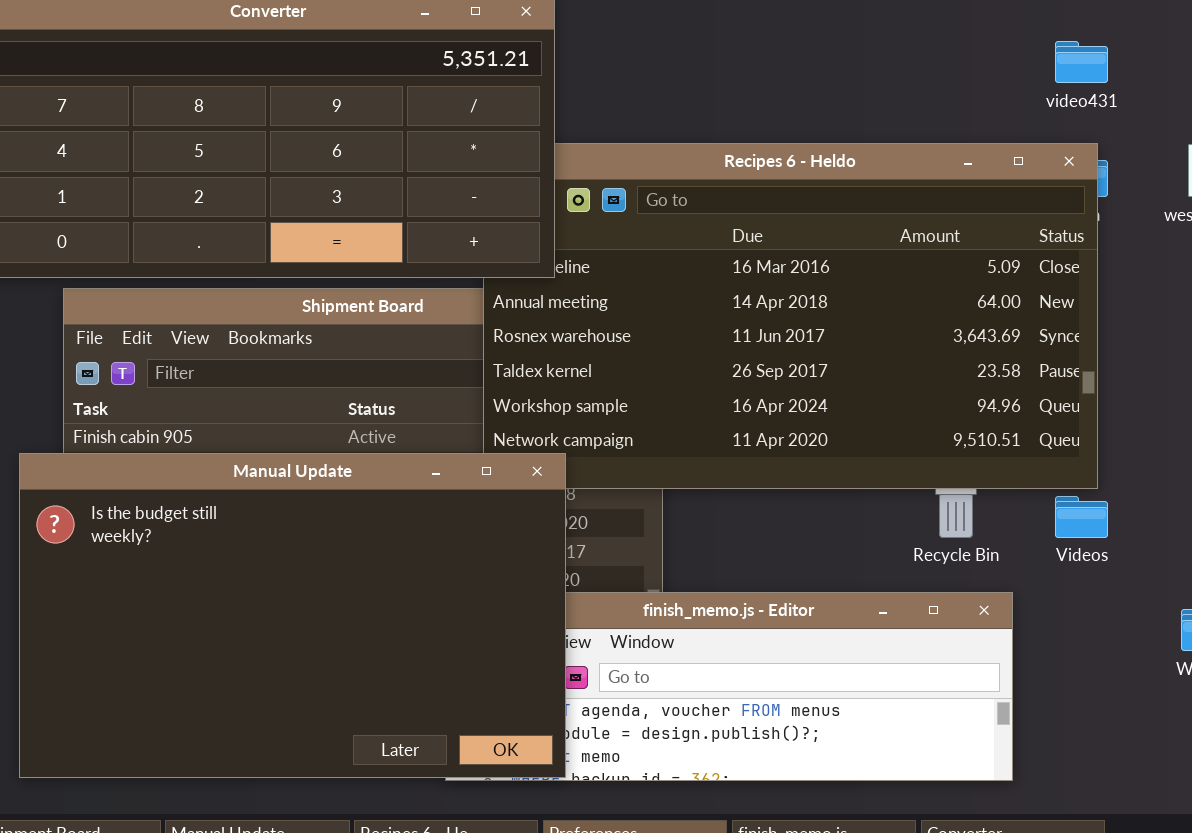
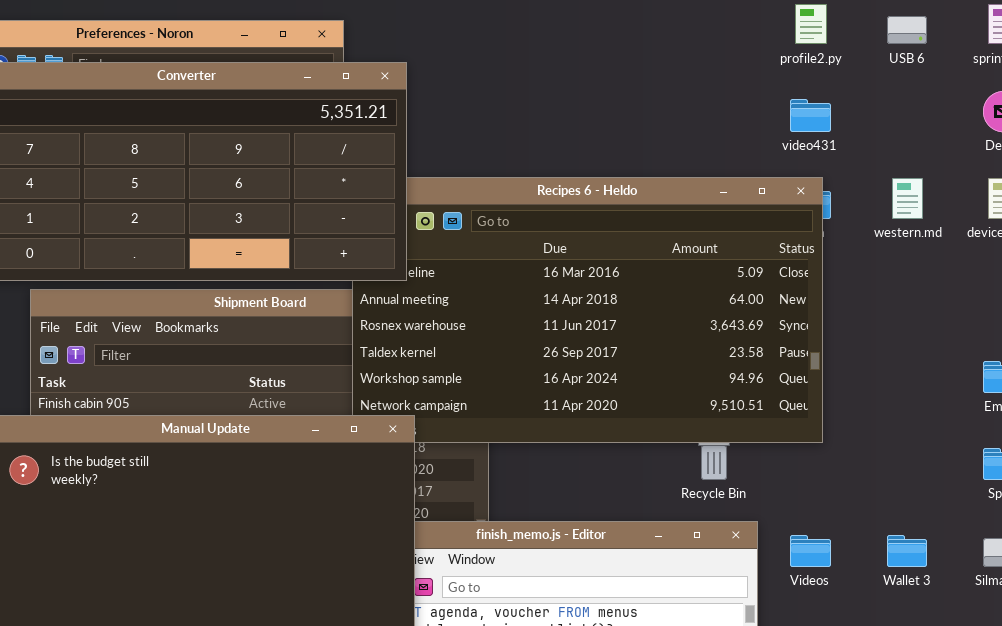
Videos: [1055,496,1108,538] -> [790,535,831,567], moved

